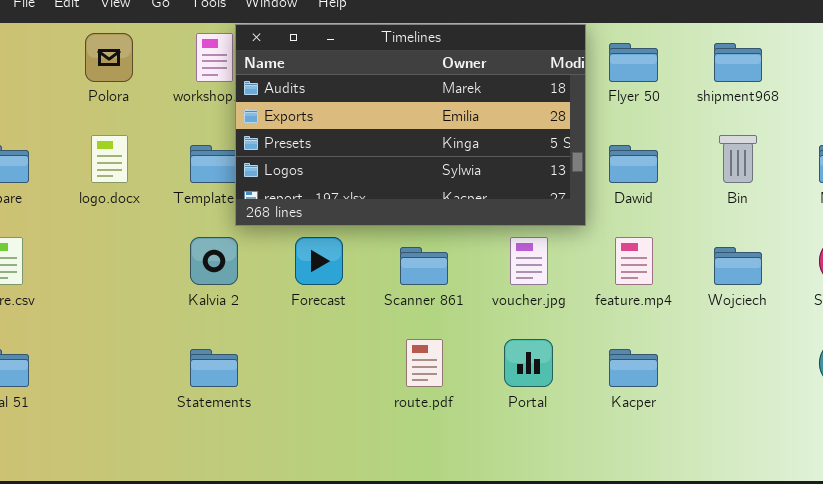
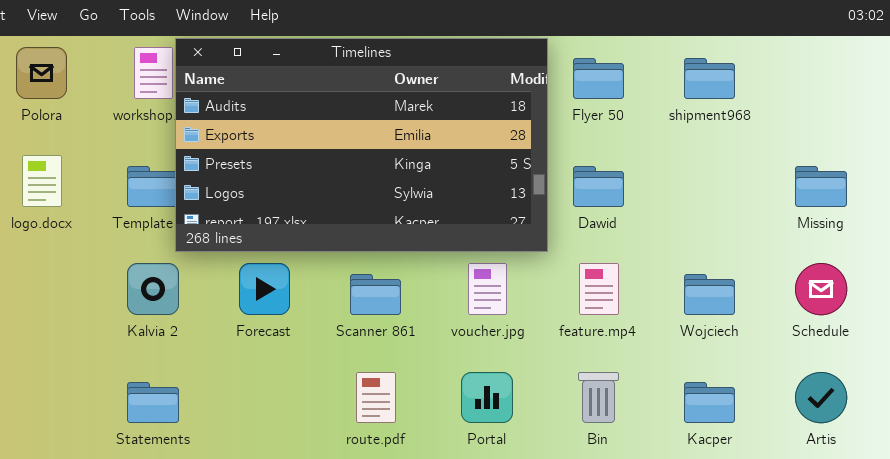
Bin: [719,135,757,183] -> [578,372,619,423], moved
Kacper: [609,349,658,387] -> [684,382,735,423], moved

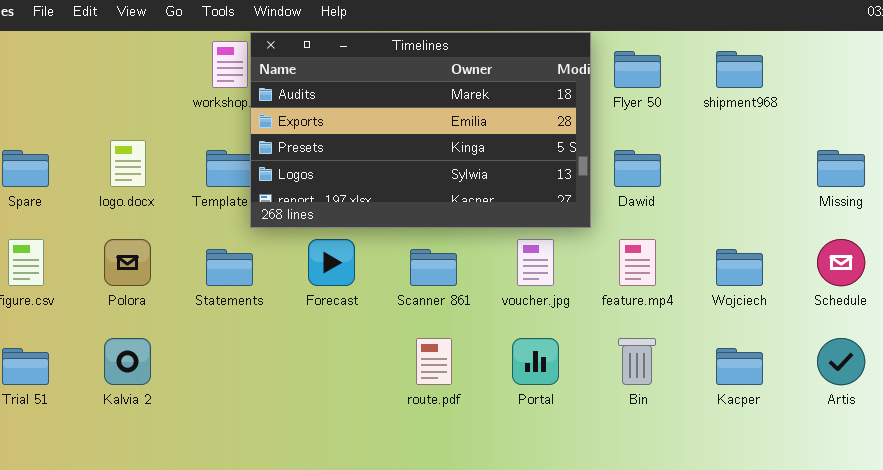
Polora: [16,47,67,99] -> [104,239,151,286], moved
Kalvia 2: [127,263,179,315] -> [104,338,151,385], moved
Statements: [127,382,179,423] -> [206,249,253,286], moved

